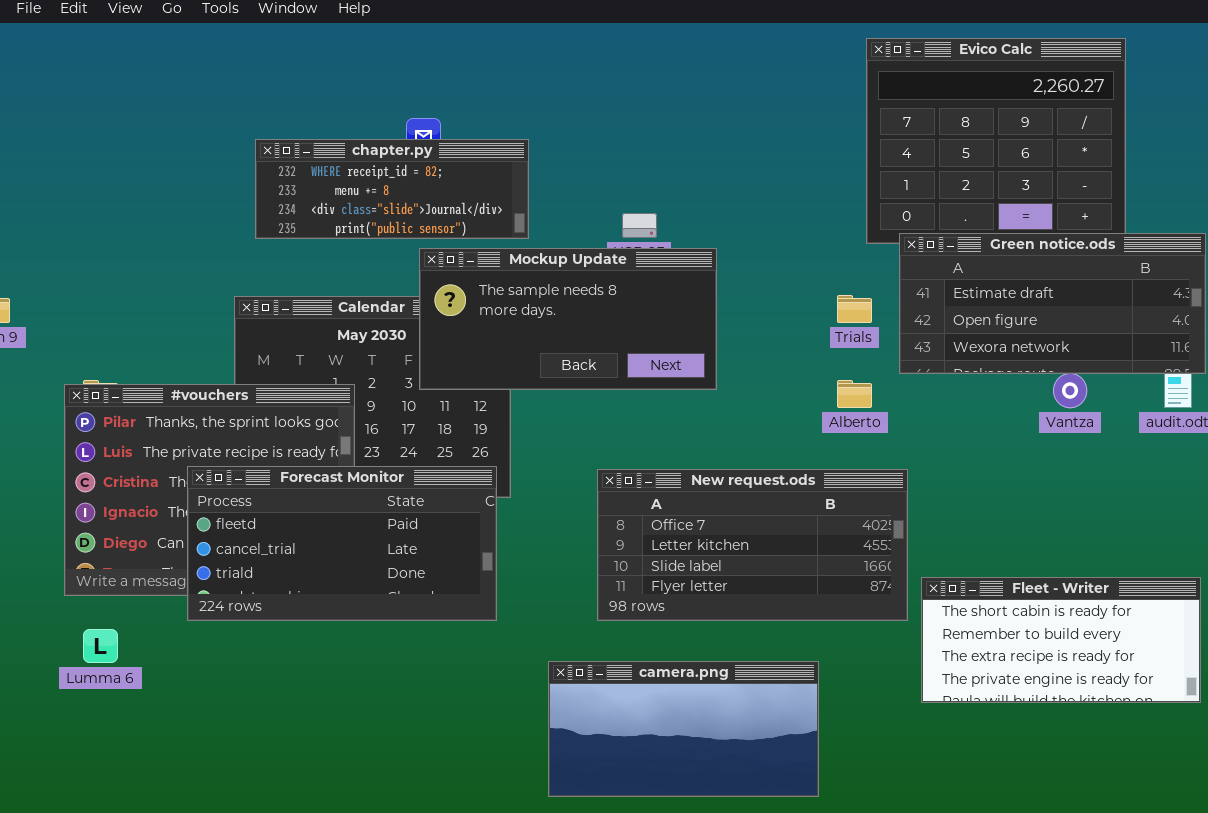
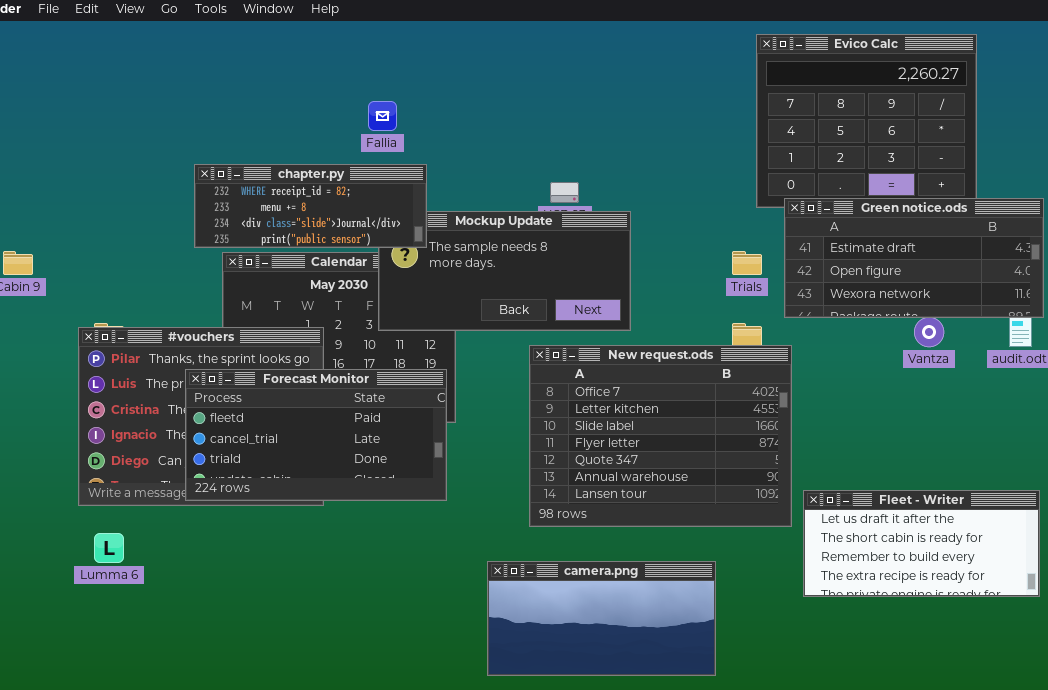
chapter.py: [255,139,529,239] -> [194,164,427,248], moved
Forecast Monitor: [187,466,497,621] -> [185,369,447,501], moved
New request.ods: [597,469,908,621] -> [529,345,792,527], resized
Fleet - Writer: [921,577,1201,703] -> [803,490,1040,597], scrolled up 1 row

